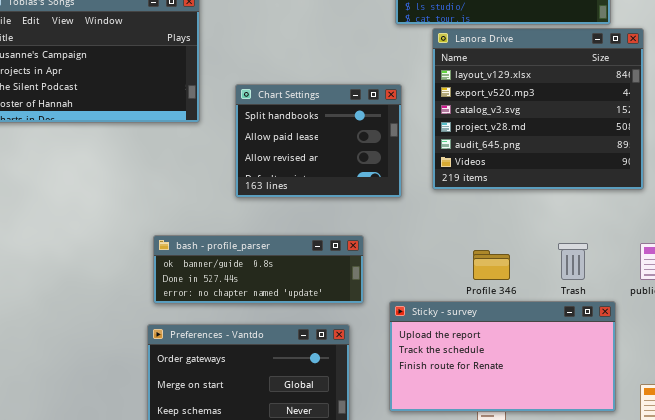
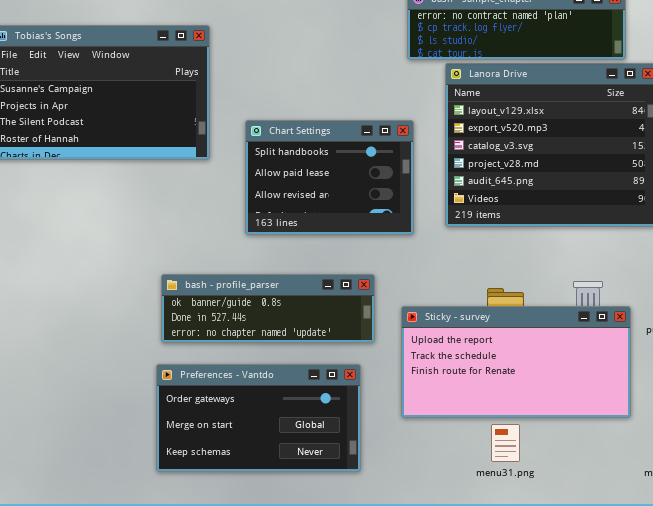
Sticky - survey: [389,301,616,412] -> [401,306,631,418], moved

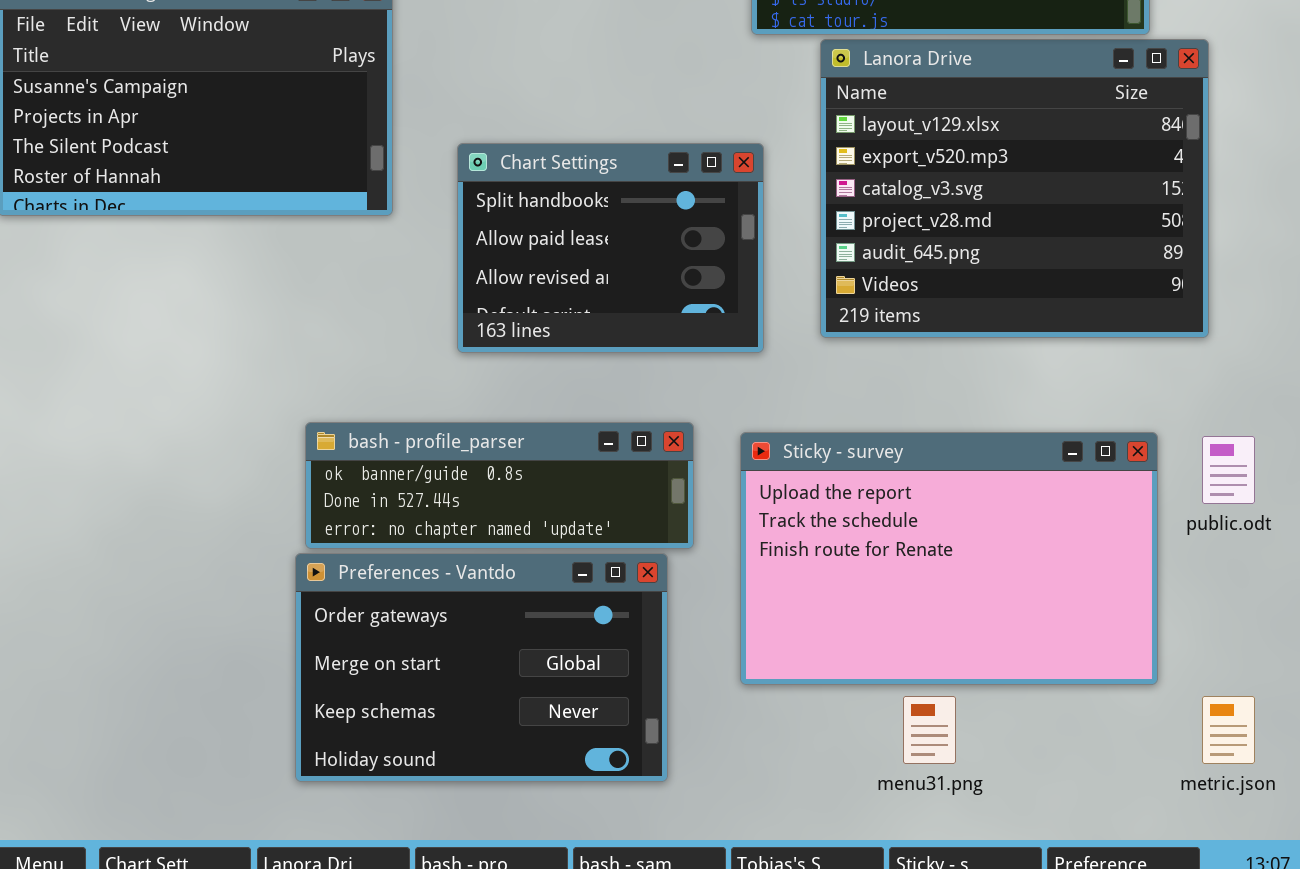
Sticky - survey: [401,306,631,418] -> [740,432,1158,685], resized
Preferences - Vantdo: [156,364,361,472] -> [295,553,668,782], resized

